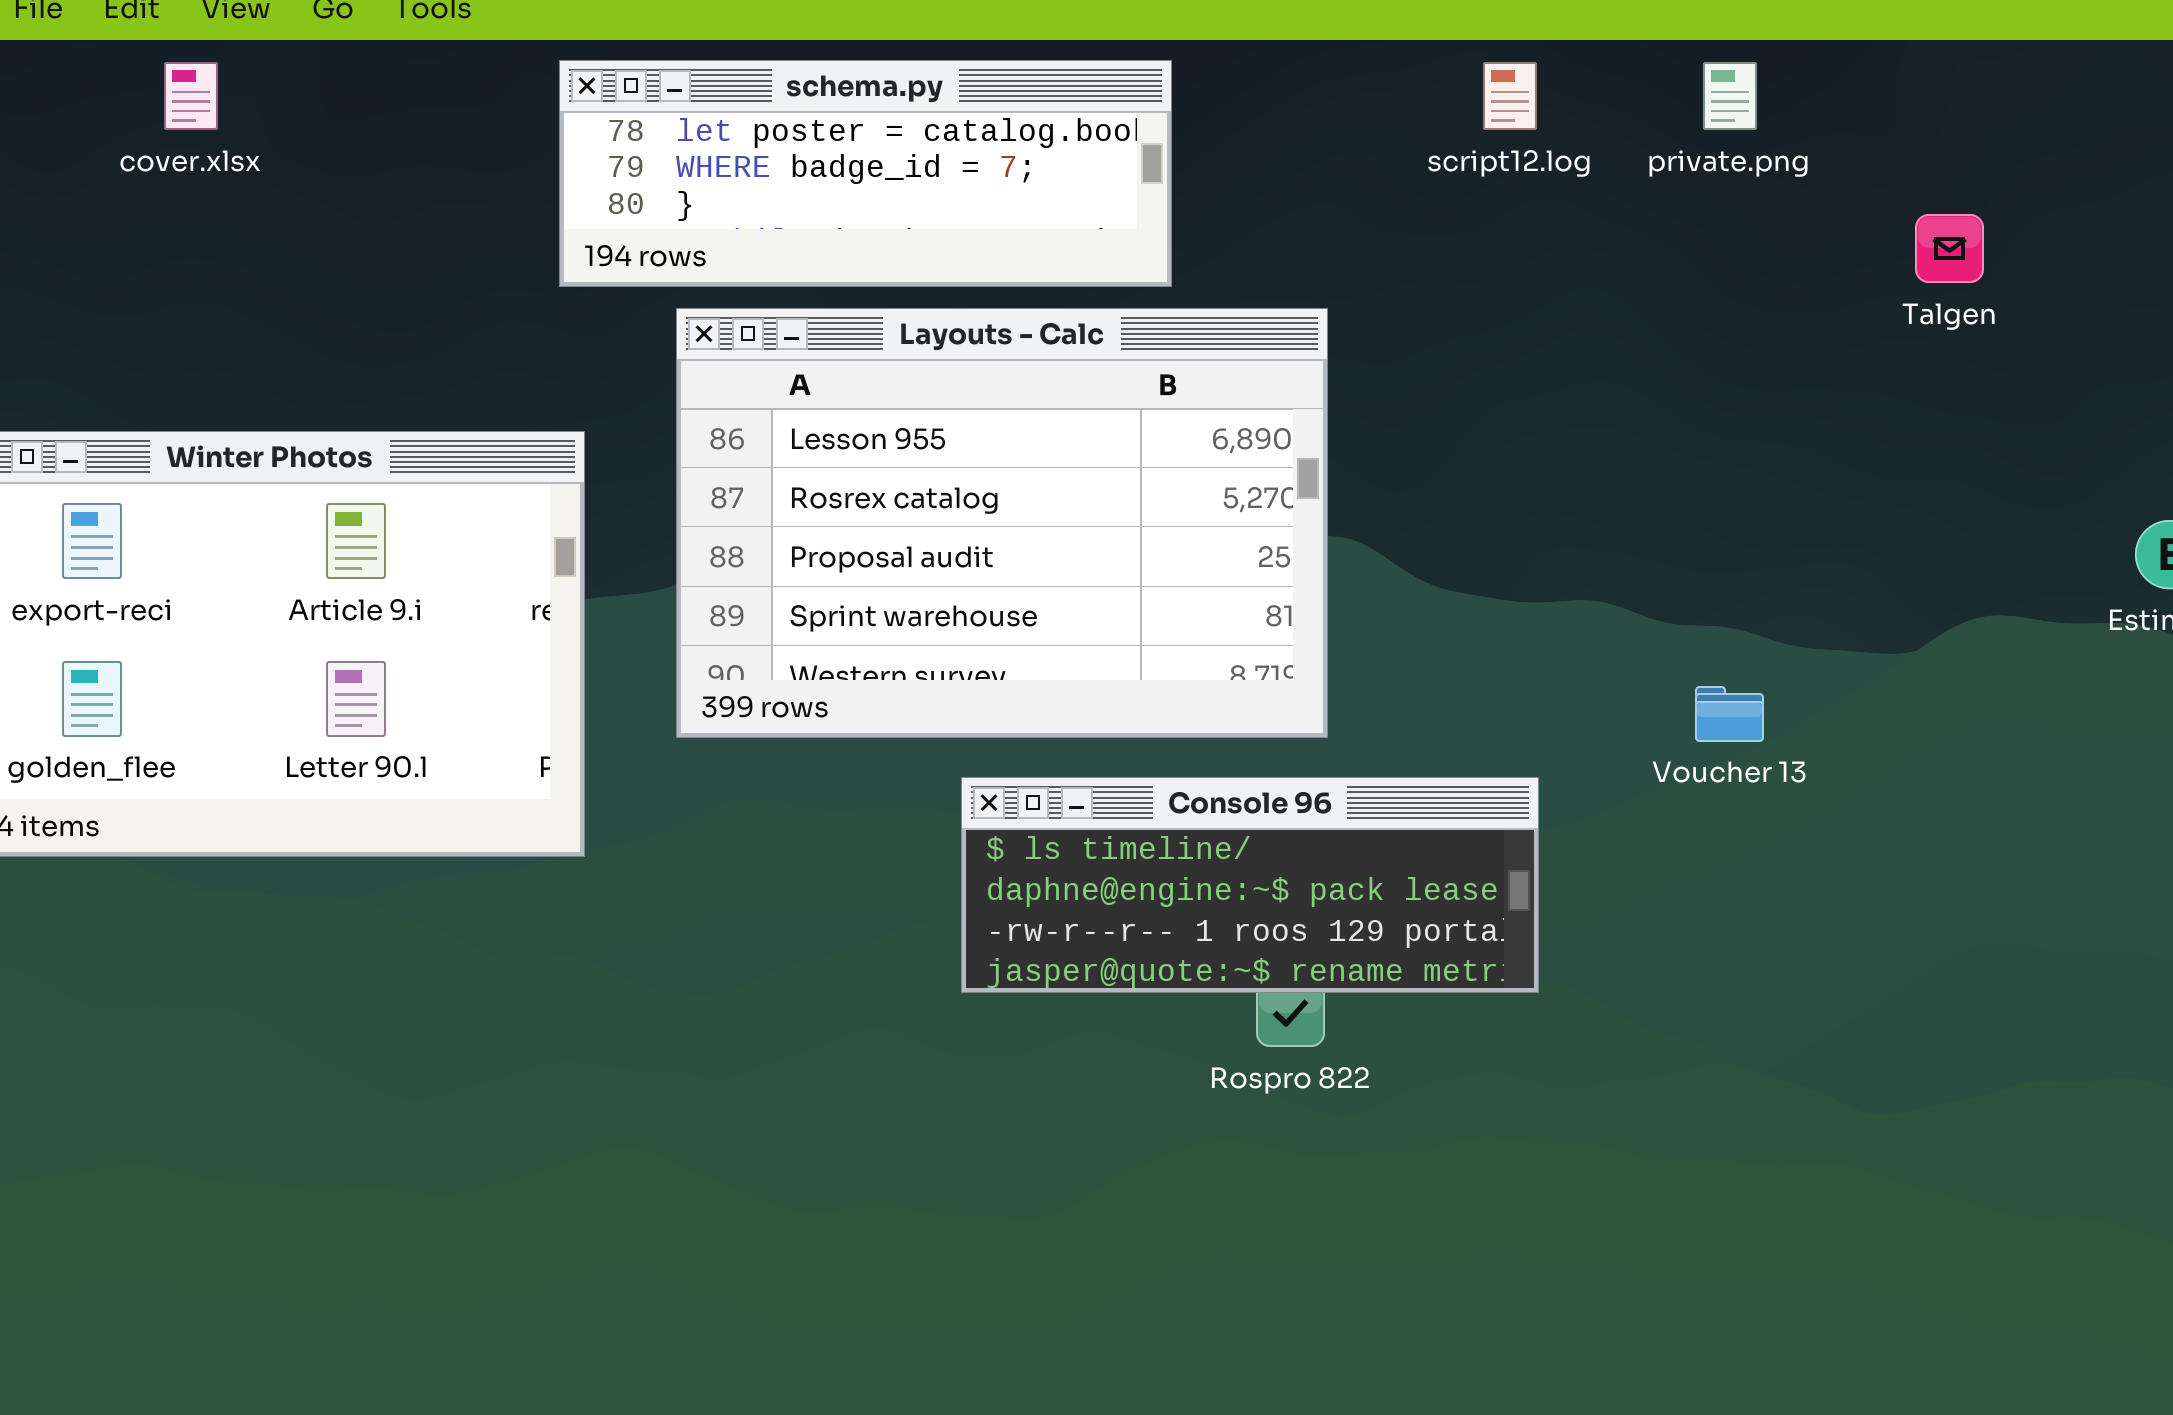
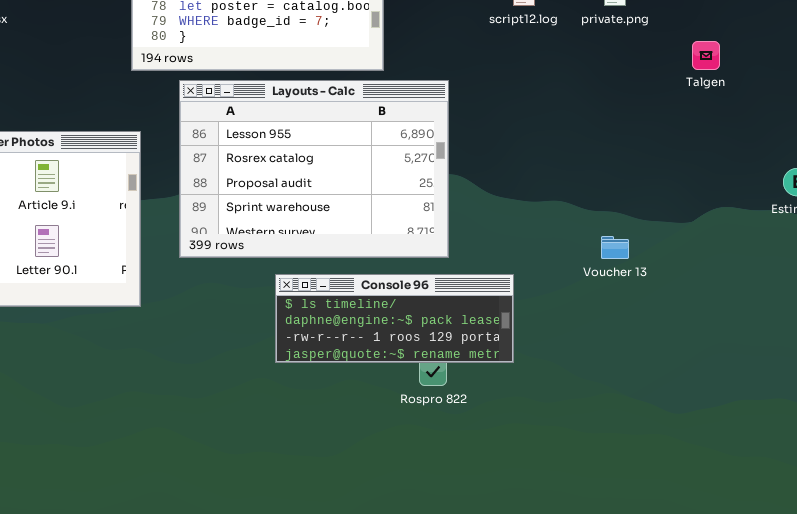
Console 96: [961,777,1539,993] -> [275,274,514,363], moved

